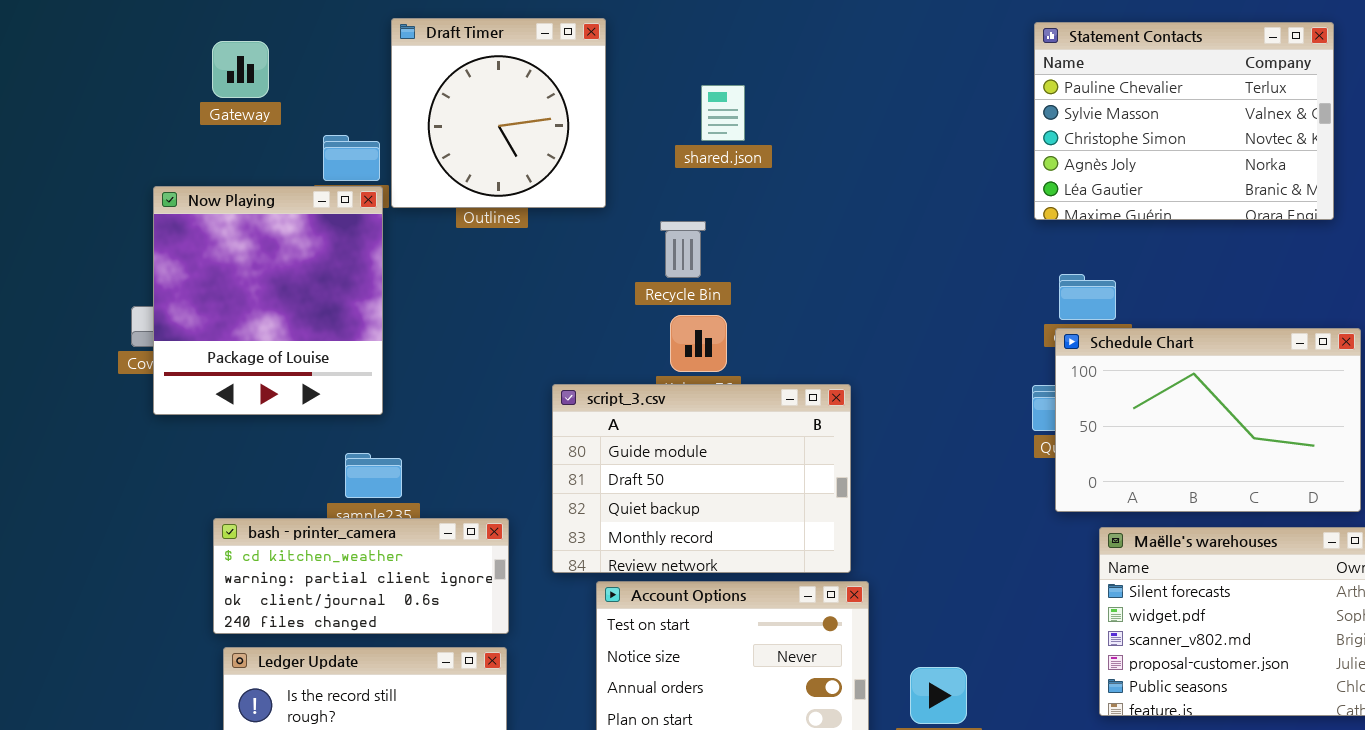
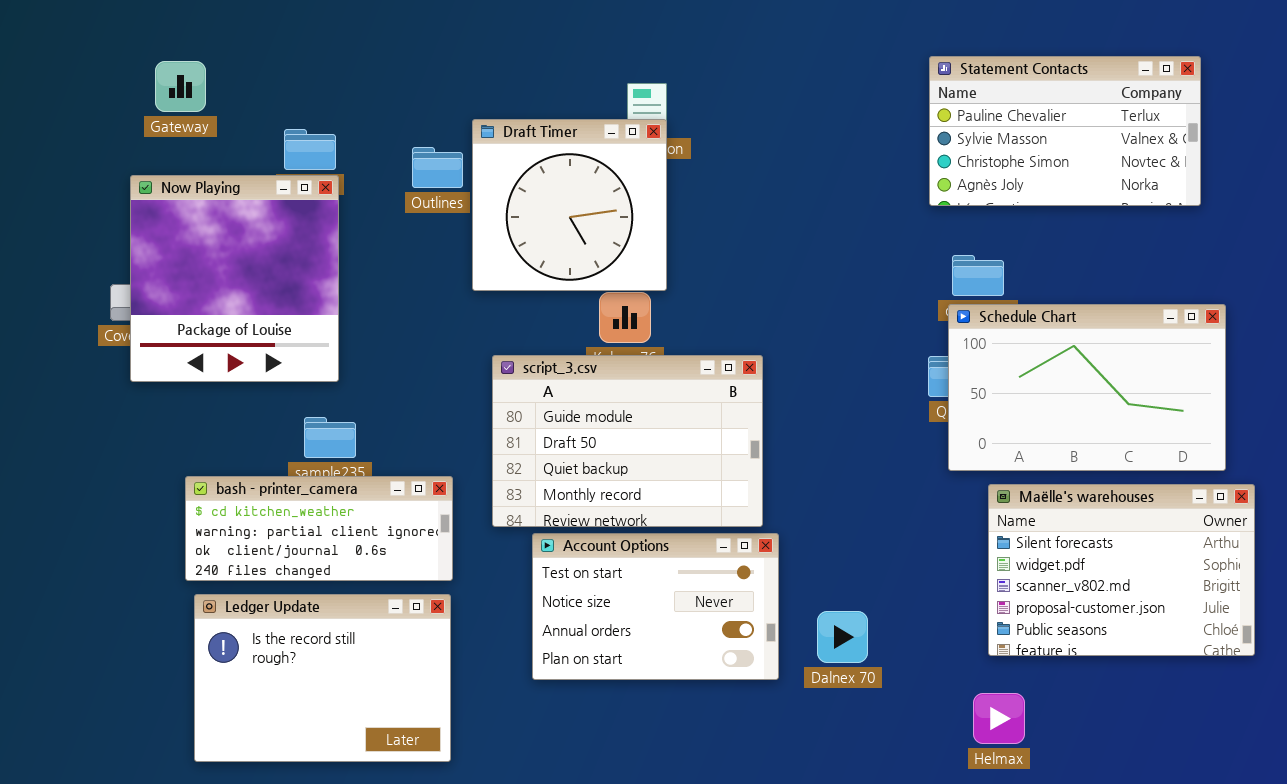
Draft Timer: [391,18,606,208] -> [472,119,667,291], moved
Statement Contacts: [1034,22,1334,220] -> [929,56,1201,206], resized
Gateway: [212,41,269,98] -> [155,61,206,112], moved

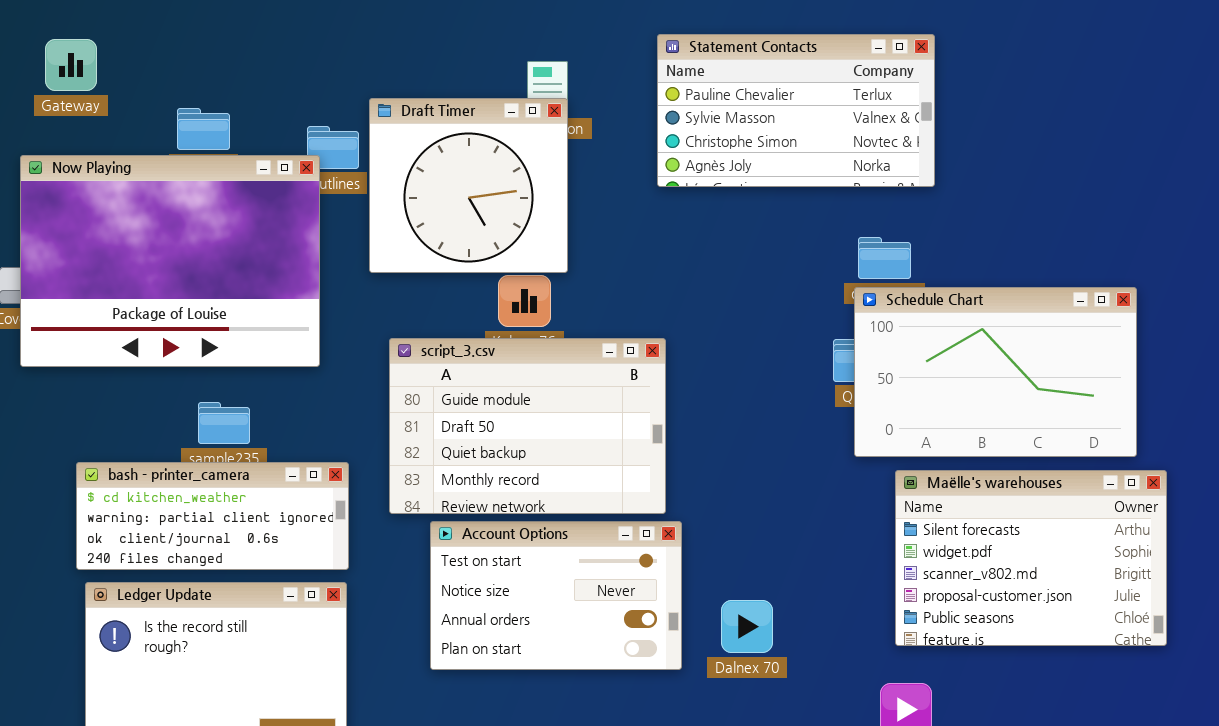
Statement Contacts: [929,56,1201,206] -> [657,34,935,187], moved
Now Playing: [130,175,339,382] -> [20,155,320,367], resized

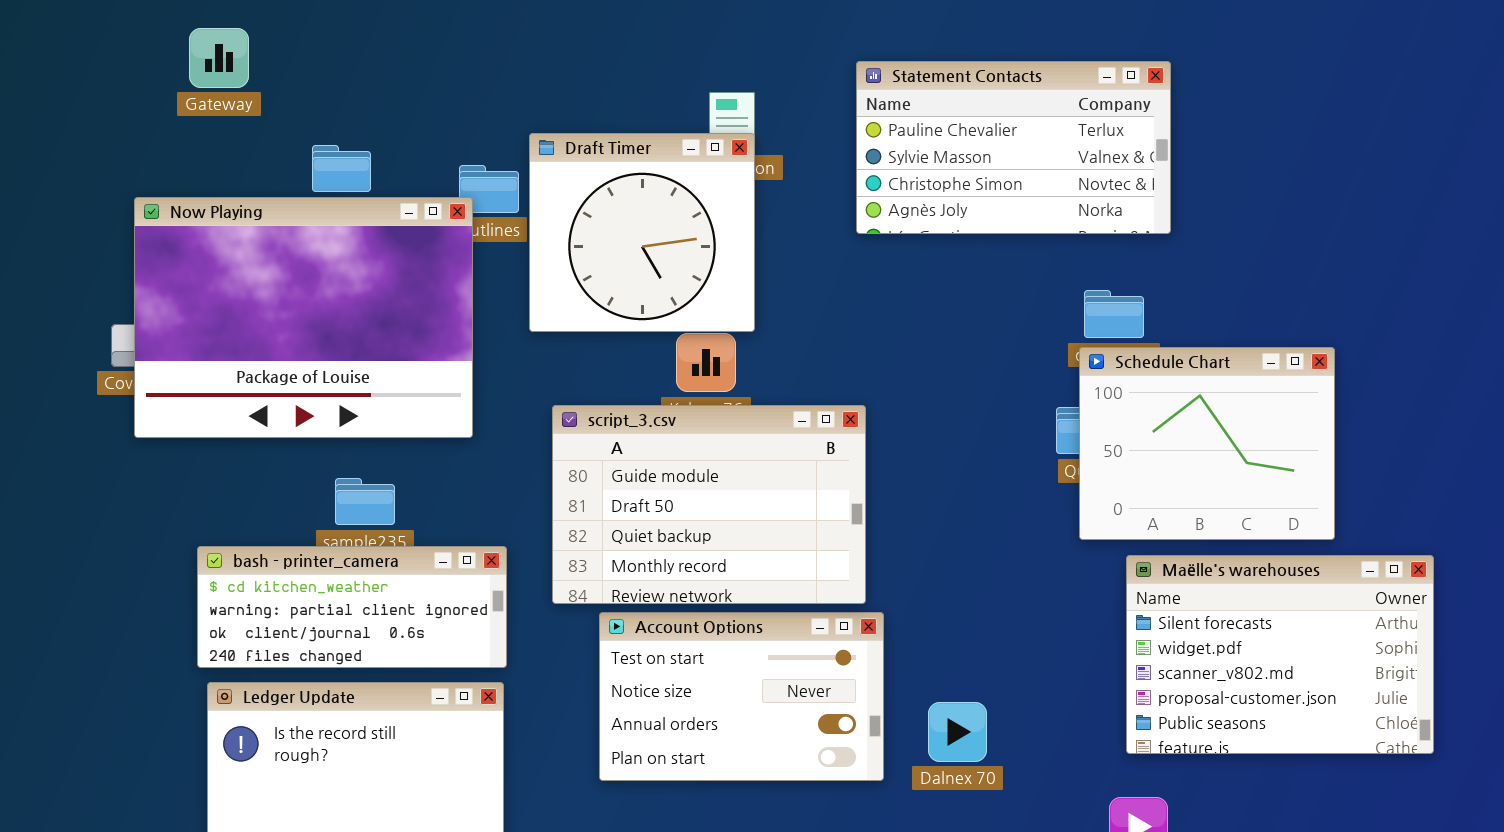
Gateway: [45,39,97,91] -> [189,28,249,88], moved
Schedule Chart: [854,287,1137,457] -> [1079,347,1335,540], resized

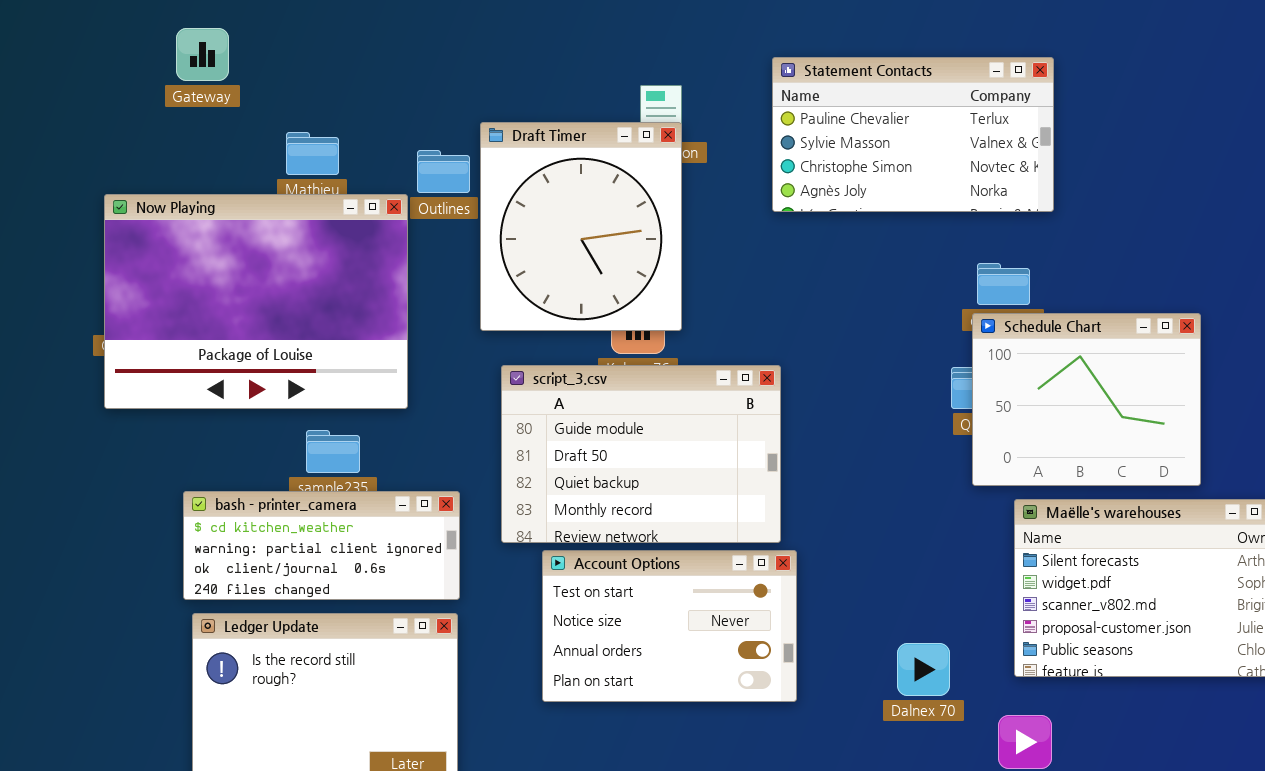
Draft Timer: [529,133,755,332] -> [480,122,682,331], resized
Now Playing: [134,197,473,438] -> [104,194,408,409], moved
Dalnex 70: [928,702,987,762] -> [897,643,950,696], moved

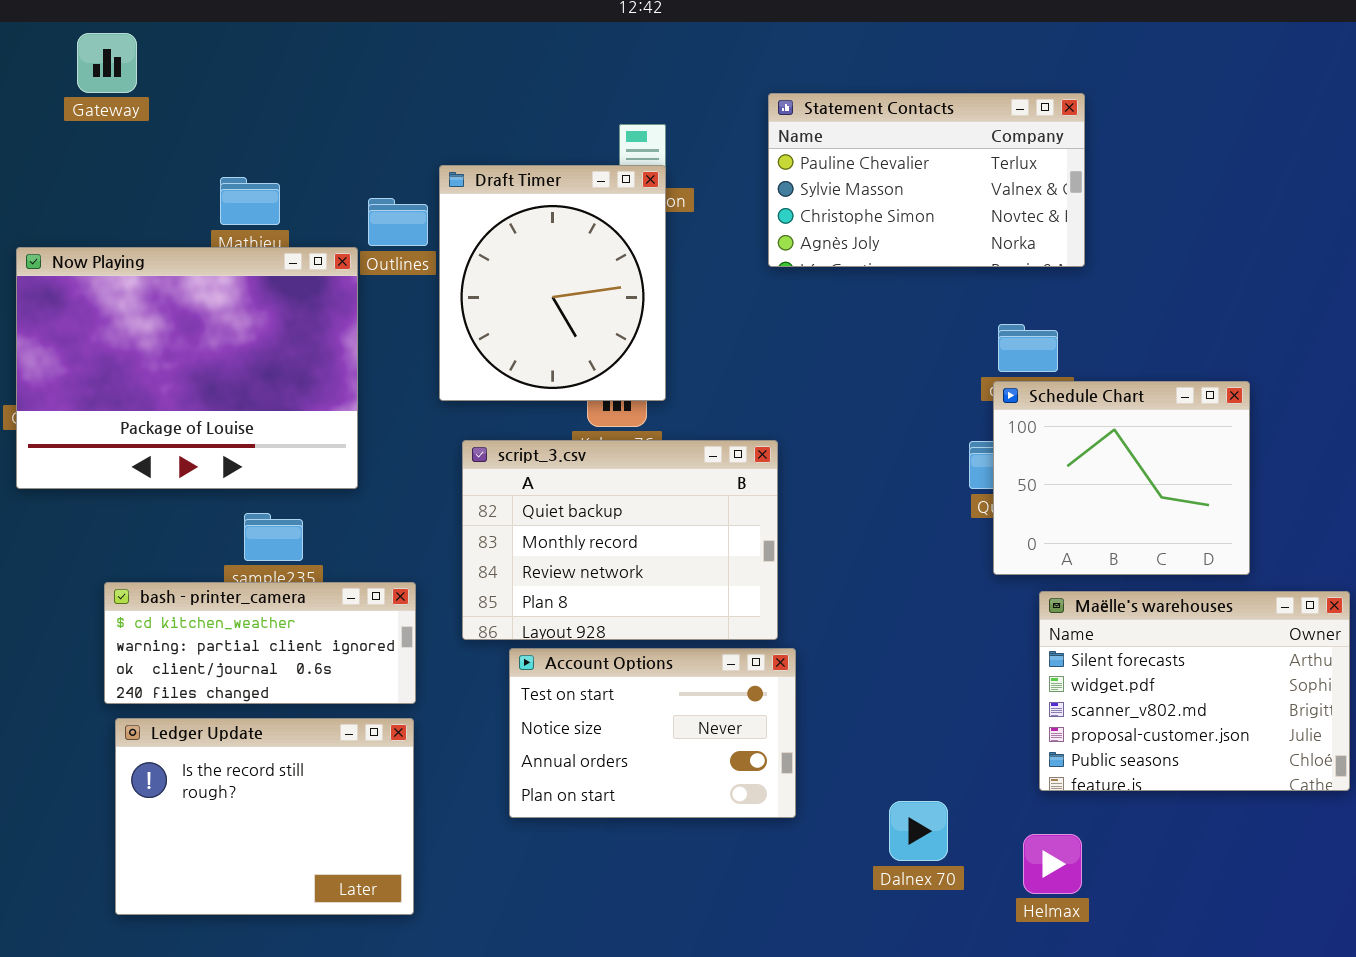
Gateway: [176,28,229,81] -> [77,33,137,93], moved
script_3.csv: [501,365,781,543] -> [462,440,778,640], scrolled down 2 rows
Dalnex 70: [897,643,950,696] -> [889,801,948,861], moved

